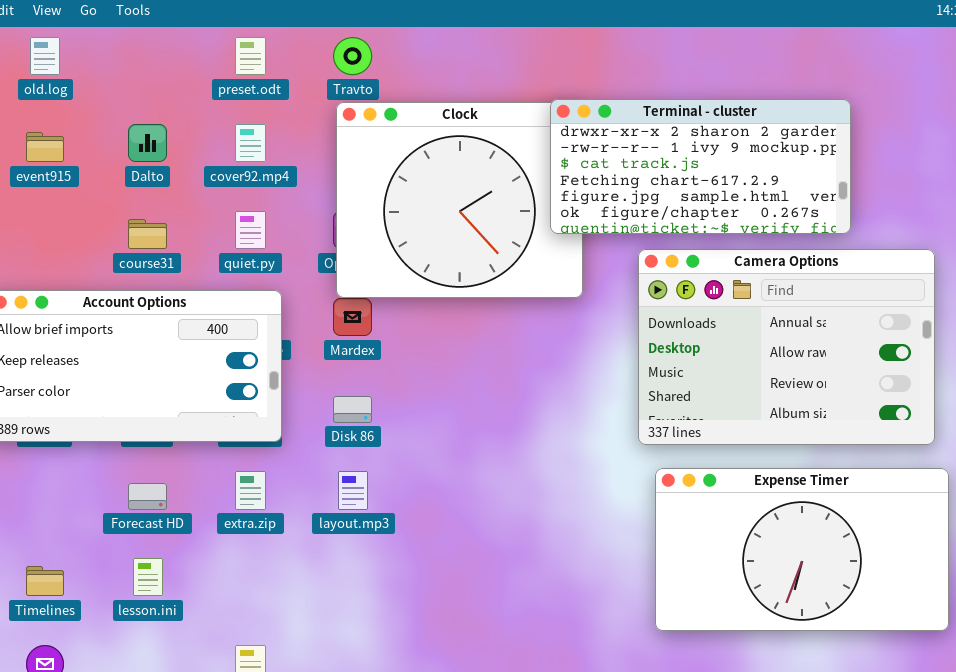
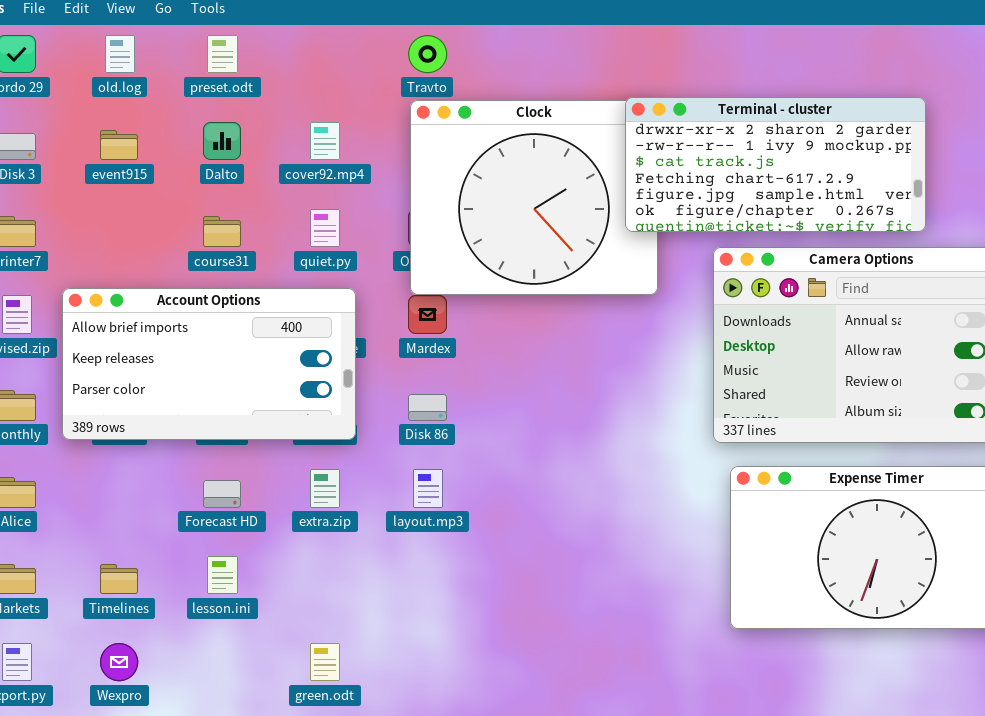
preset.odt: [235,37,266,75] -> [207,35,238,73], moved

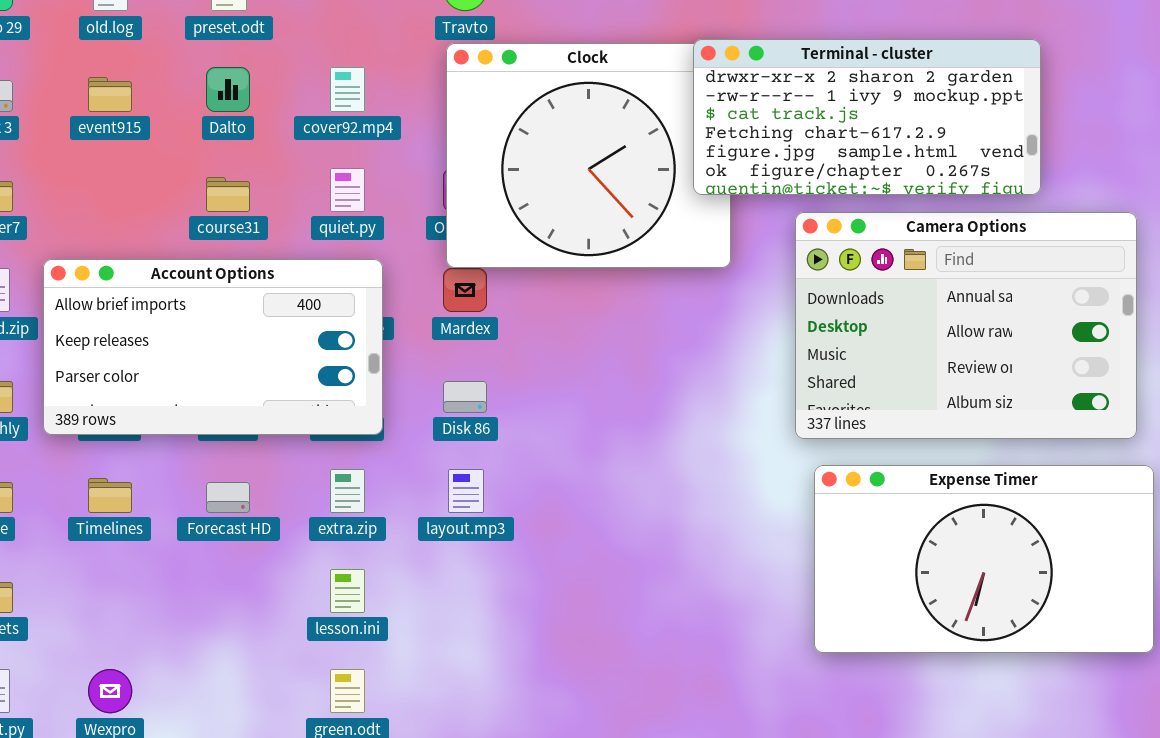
lesson.ini: [207,556,238,594] -> [330,569,365,613], moved
Timelines: [100,564,138,594] -> [88,478,132,513], moved

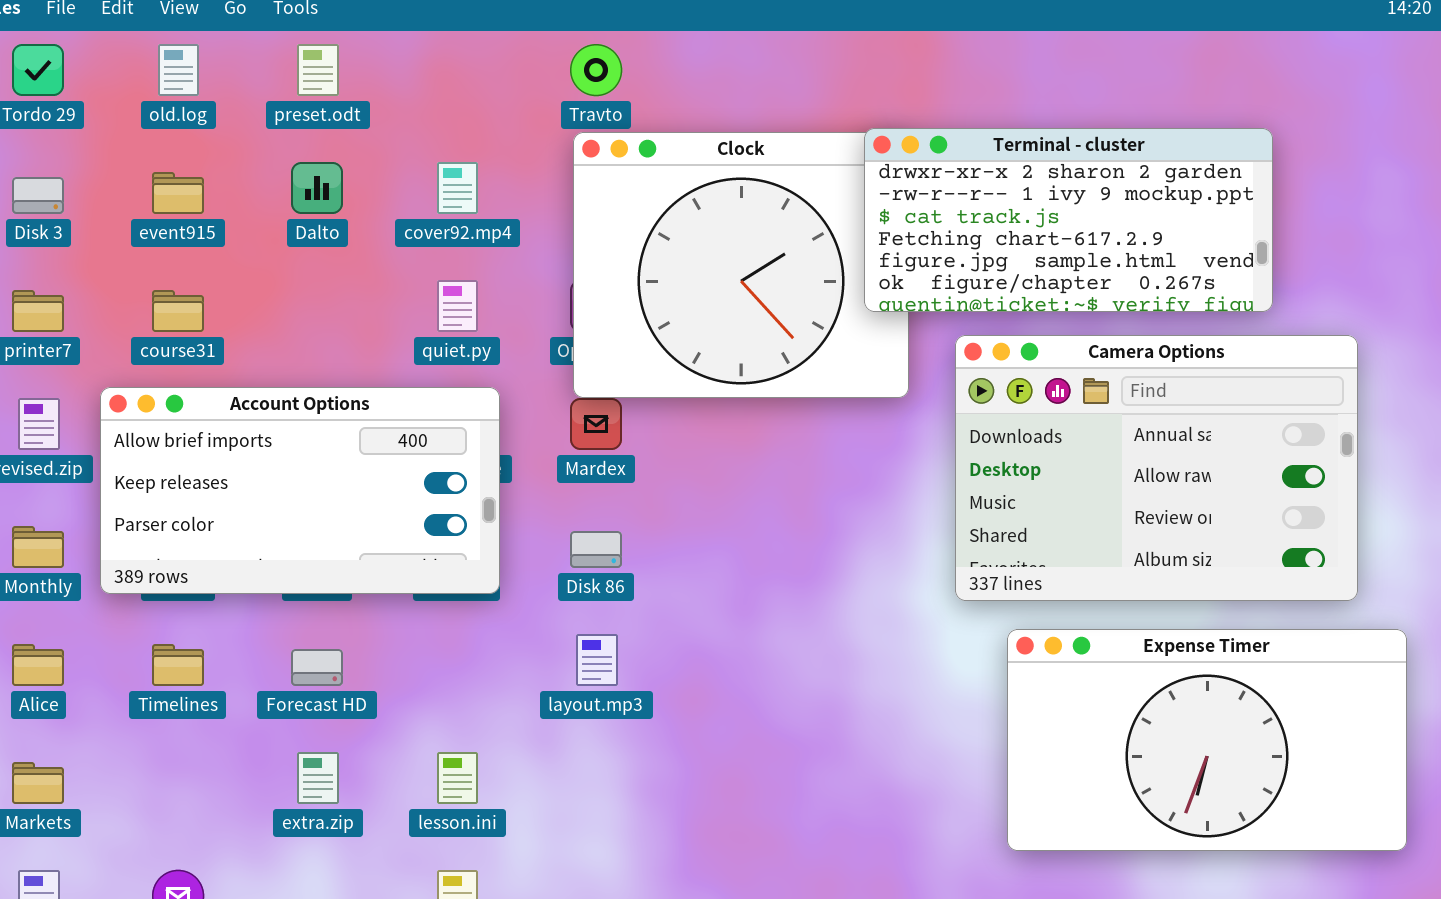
course31: [206,177,250,212] -> [152,290,204,332], moved
Camera Options: [795,212,1137,439] -> [955,335,1358,601], moved
extra.zip: [330,469,365,513] -> [297,752,339,804], moved

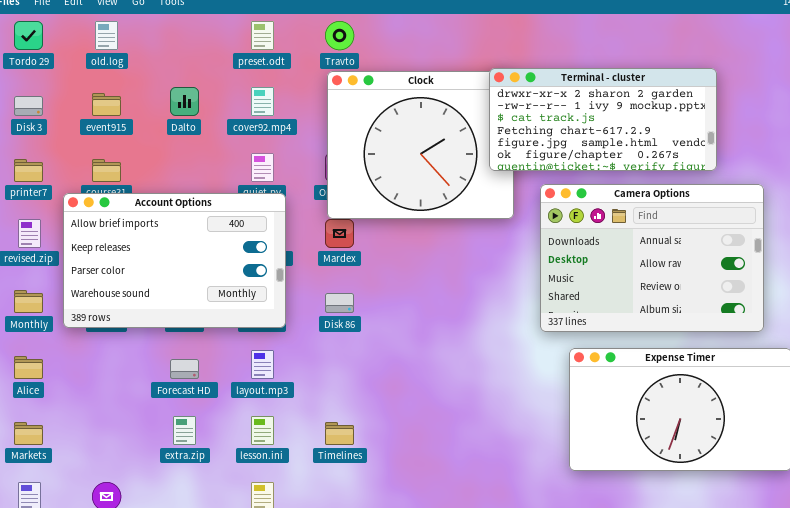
preset.odt: [297,44,339,96] -> [251,21,274,50], moved
Account Options: [100,387,500,594] -> [63,193,286,328], resized
layout.mp3: [576,634,618,686] -> [251,350,274,379], moved
Timelines: [152,644,204,686] -> [325,422,354,445], moved

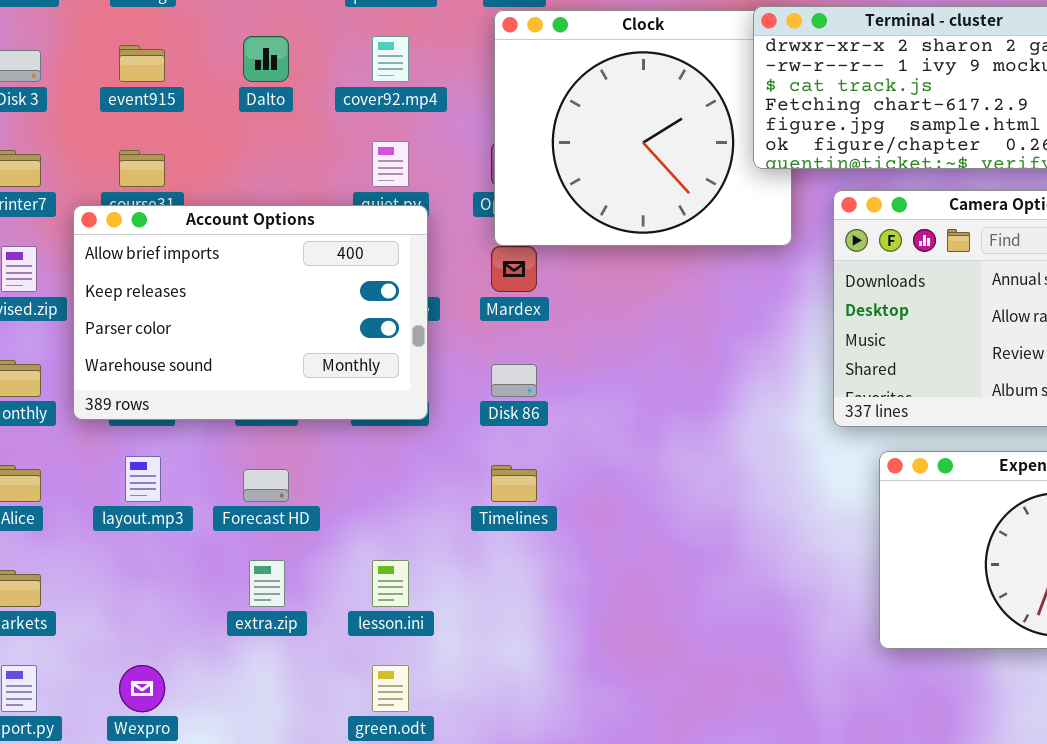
layout.mp3: [251,350,274,379] -> [125,456,161,502], moved
Timelines: [325,422,354,445] -> [491,465,537,502], moved

